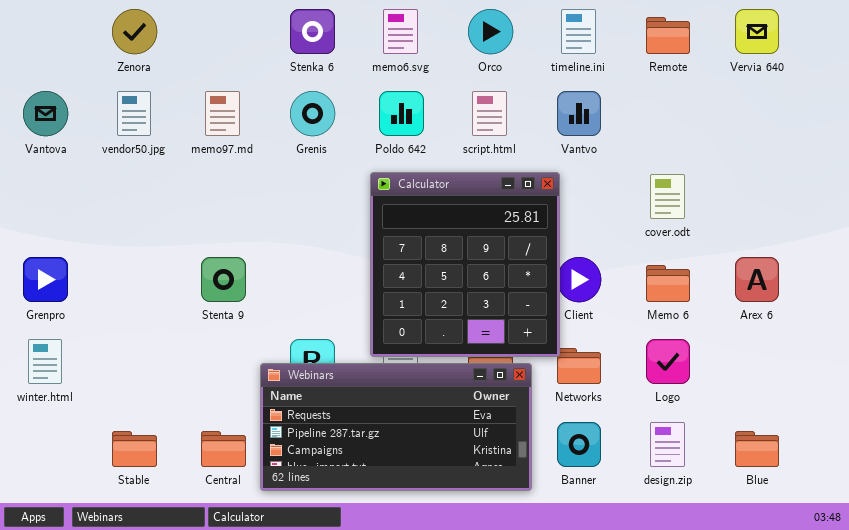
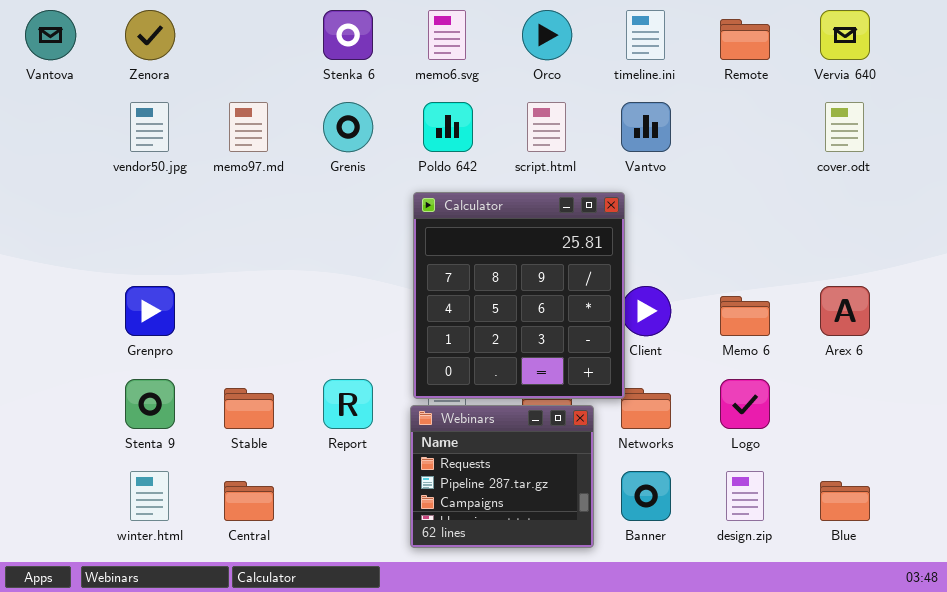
Vantova: [23,91,68,136] -> [25,10,76,60], moved
cover.odt: [650,174,685,219] -> [825,102,864,152], moved
Grenpro: [23,257,68,302] -> [125,286,175,336], moved
Stenta 9: [201,257,246,302] -> [125,379,175,429], moved
winter.html: [28,339,62,384] -> [130,471,169,521], moved
Webinars: [260,363,532,491] -> [410,405,594,548], resized
Stable: [112,431,157,467] -> [224,388,274,429], moved

